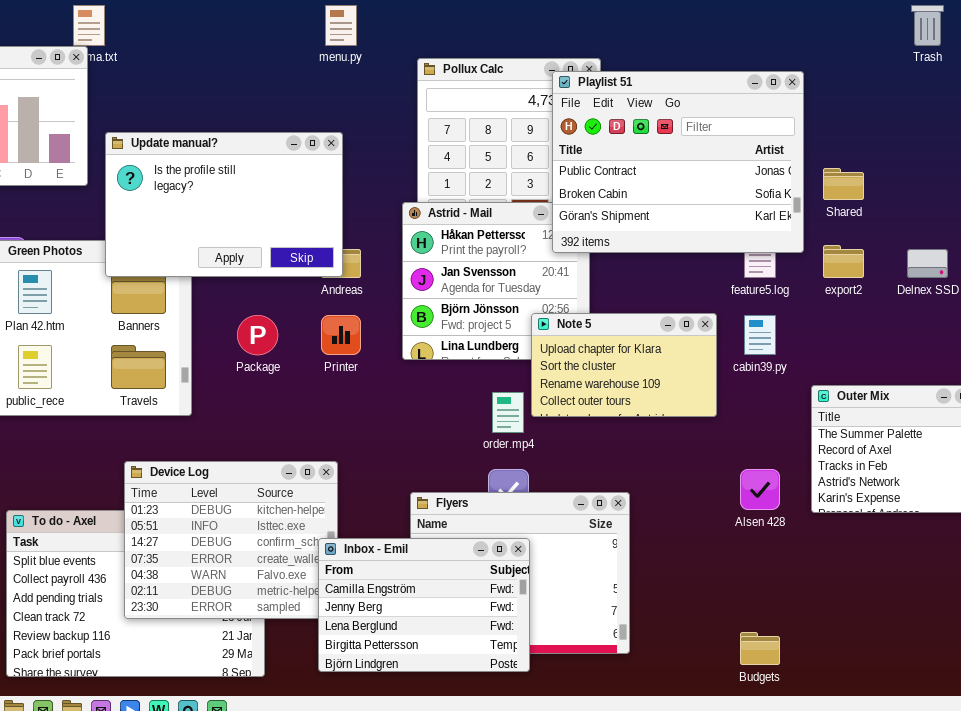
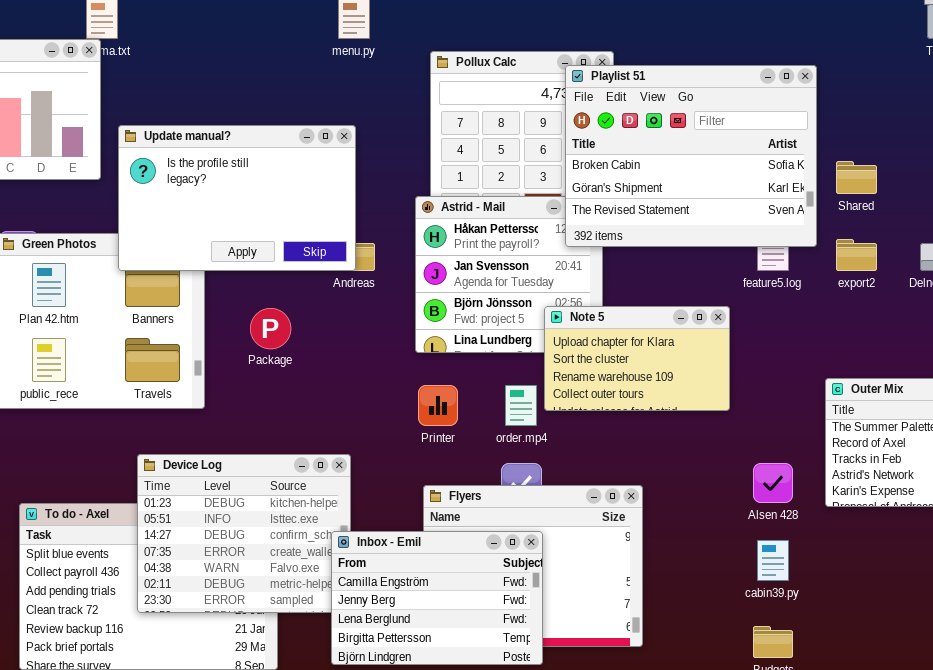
Playlist 51: [552,71,804,253] -> [565,65,817,247], scrolled down 1 row
Printer: [321,315,361,355] -> [418,385,458,426], moved
cabin39.py: [744,315,776,355] -> [757,540,789,581], moved

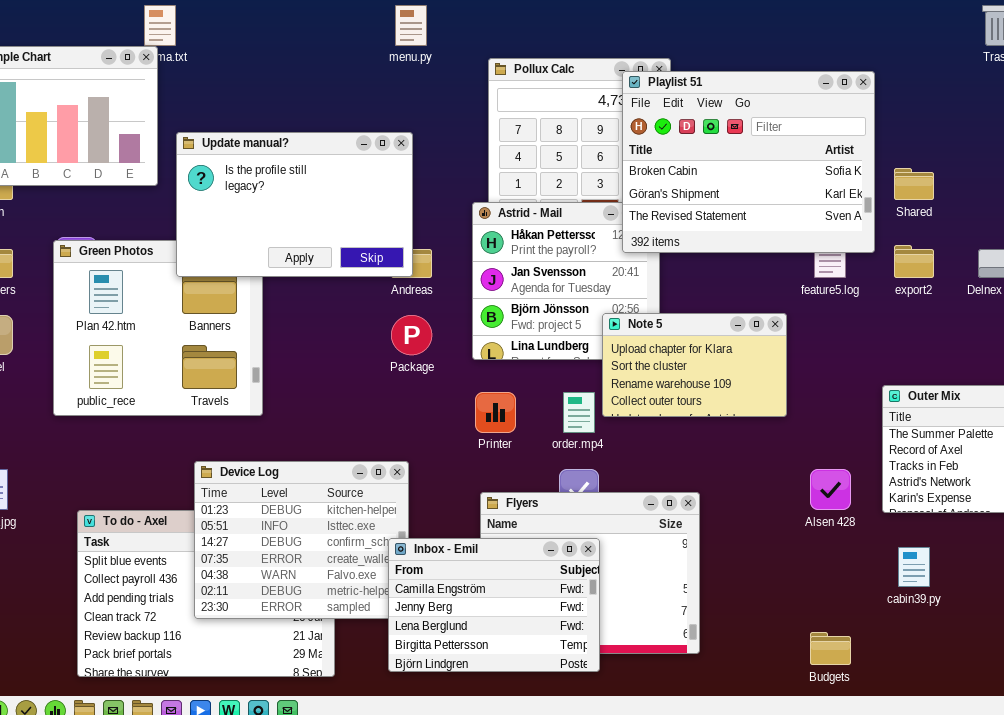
Package: [250,308,291,349] -> [391,315,432,355], moved
cabin39.py: [757,540,789,581] -> [898,547,930,587], moved

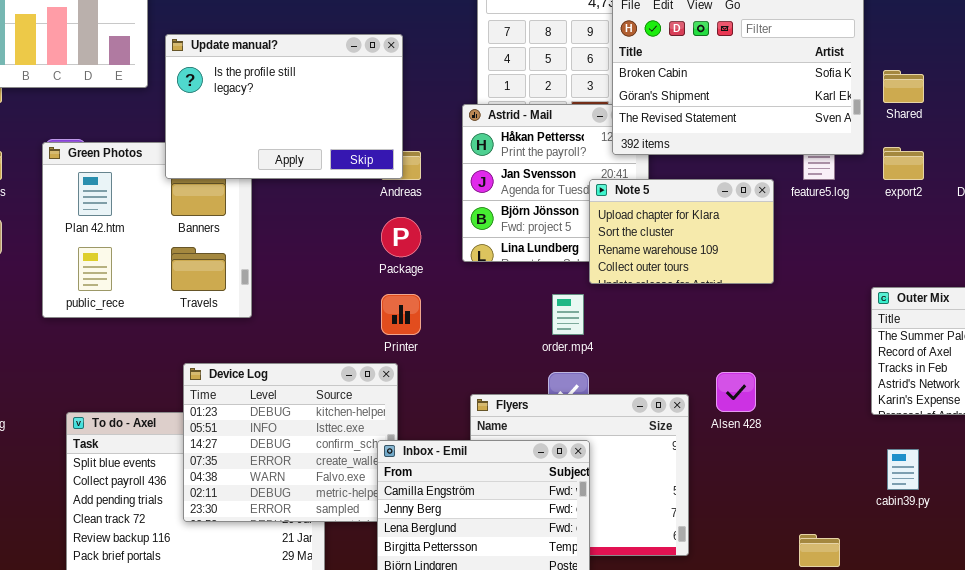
Note 5: [602,313,787,417] -> [589,179,774,284], moved
Printer: [475,392,516,433] -> [381,294,421,335], moved
Alsen 428: [810,469,851,510] -> [716,372,756,412], moved

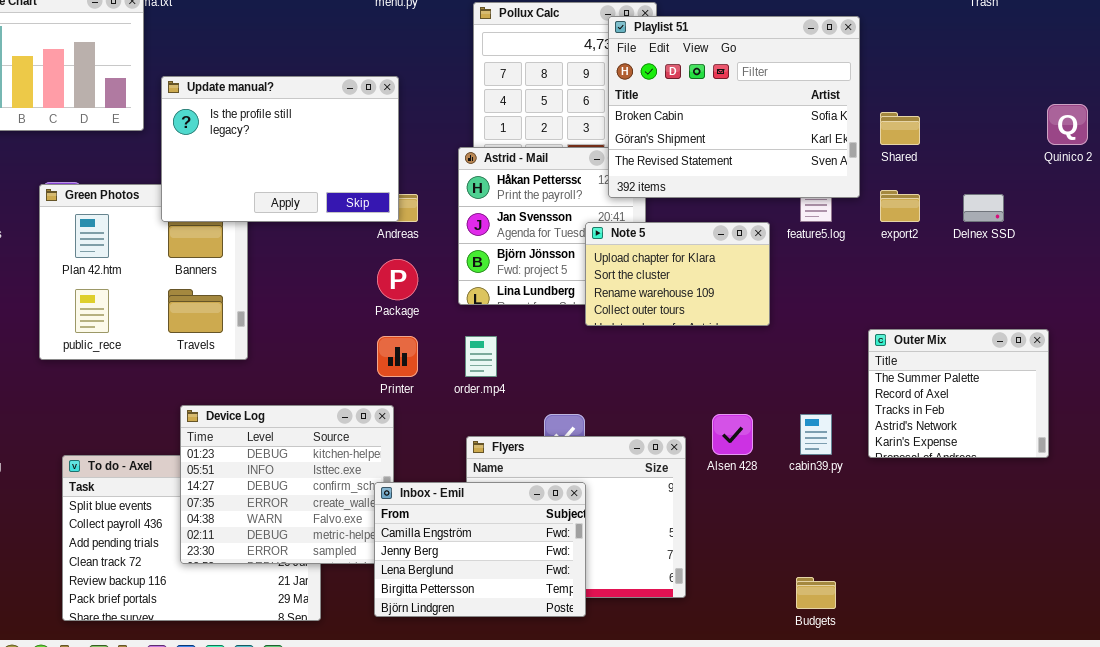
order.mp4: [552,294,584,335] -> [465,336,497,377], moved
cabin39.py: [887,449,919,490] -> [800,414,832,455], moved

